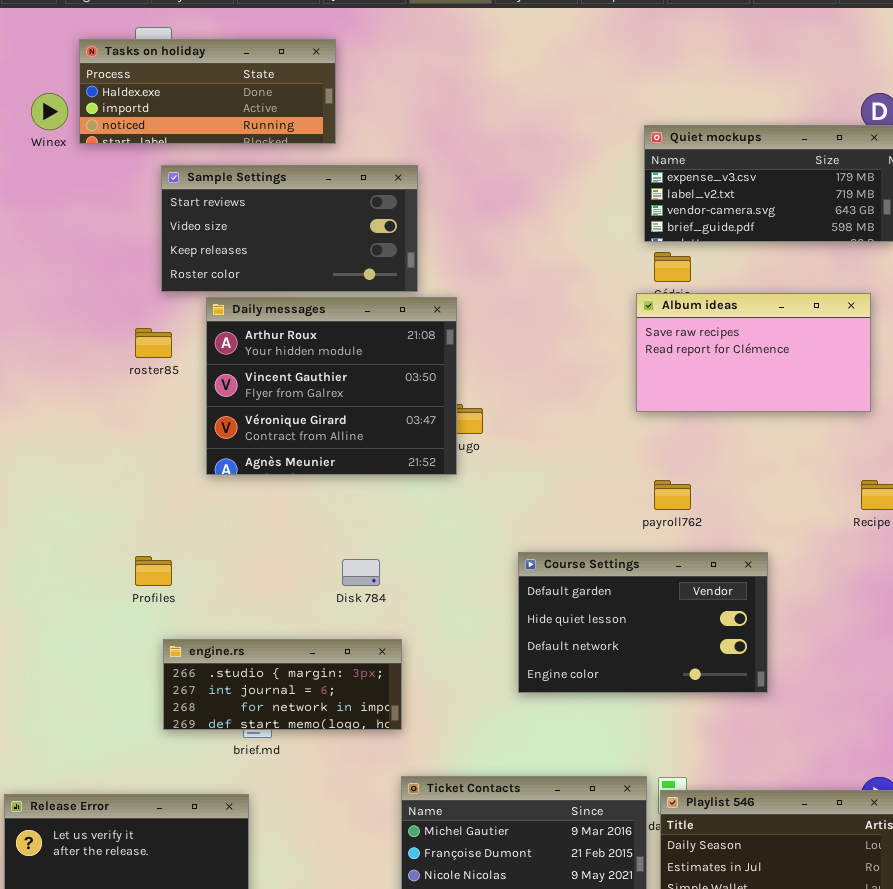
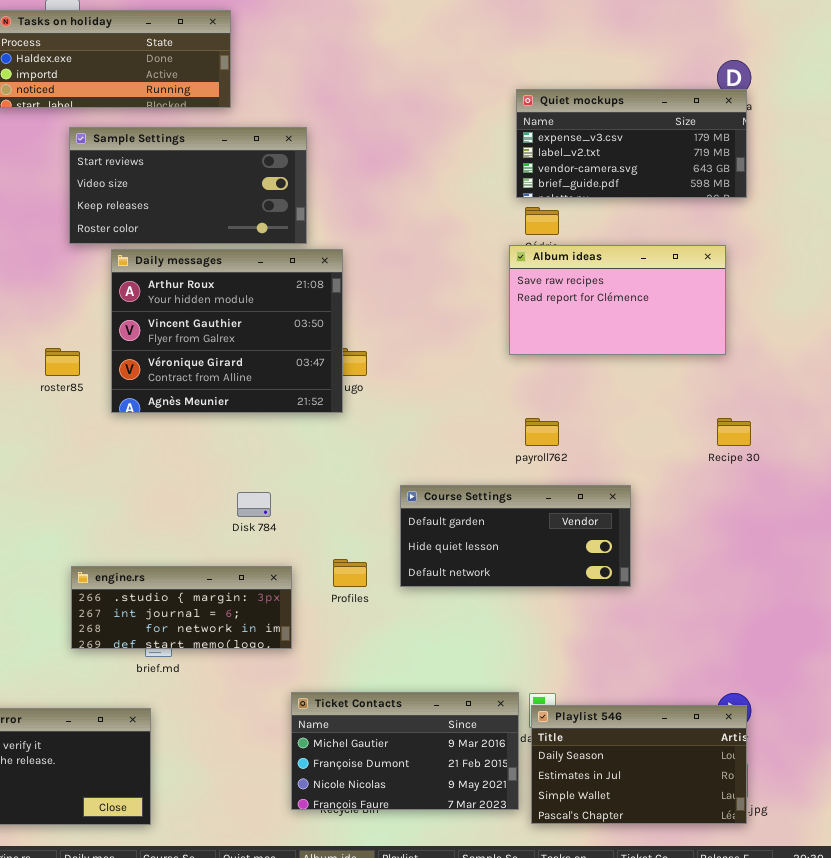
roster85: [135,328,172,358] -> [45,348,80,376], moved
Course Settings: [518,552,768,693] -> [400,485,631,587], resized
Profiles: [135,556,172,586] -> [333,559,367,587], moved

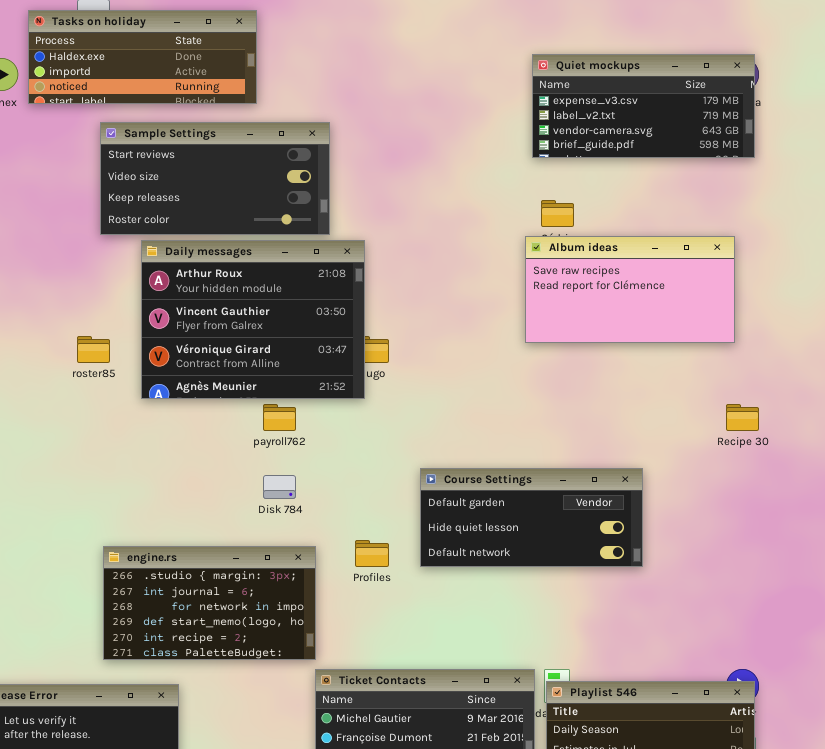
Quiet mockups: [516,89,747,198] -> [532,54,755,158], moved
payroll762: [525,418,559,446] -> [263,404,296,431], moved
engine.rs: [71,566,292,649] -> [103,546,316,660], resized

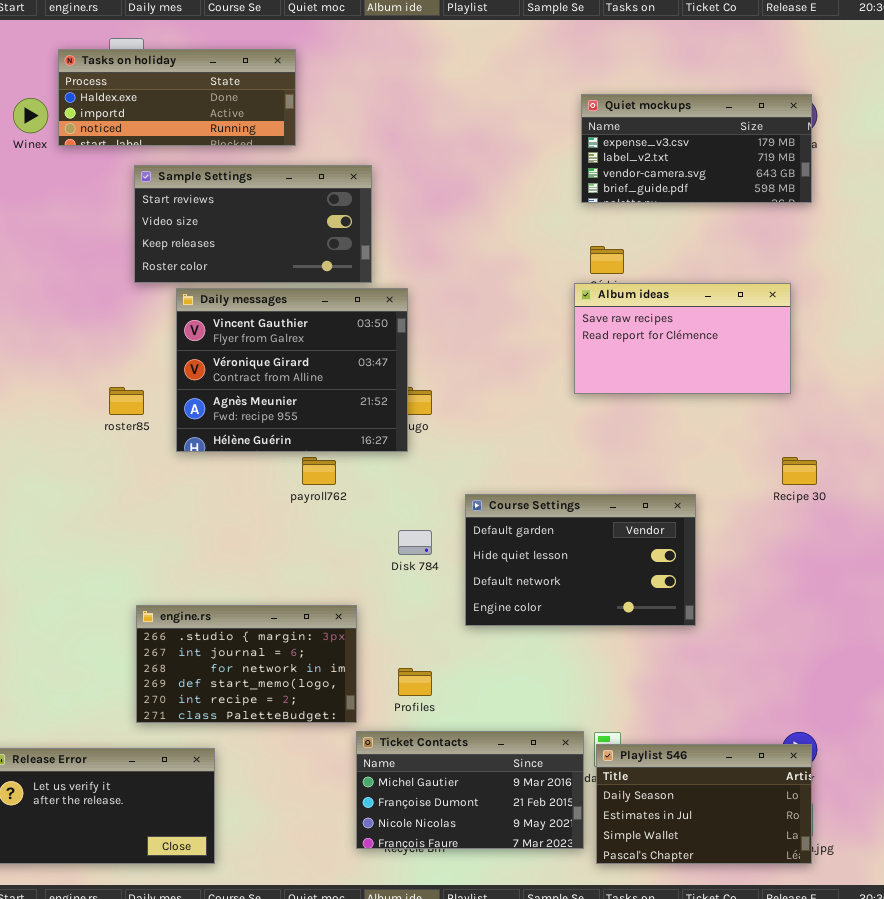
Daily messages: [141,240,365,399] -> [176,288,408,452], scrolled down 1 row
Course Settings: [420,468,643,567] -> [465,494,696,626], resized
Disk 784: [263,475,296,499] -> [398,530,432,555], moved
Profiles: [355,540,389,567] -> [398,668,432,696], moved

